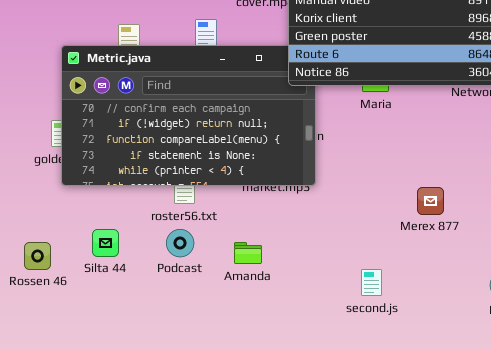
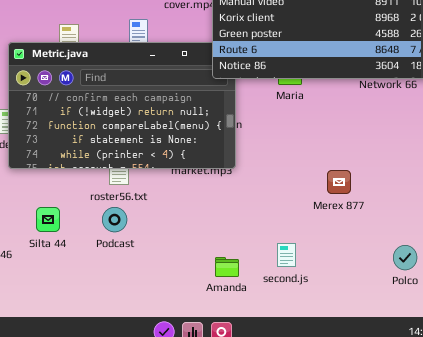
Amanda: [234,242,262,264] -> [215,257,239,277], moved

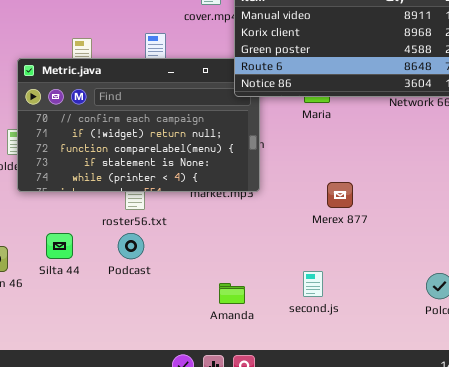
Merex 877: [327,170,351,194] -> [327,182,353,208], moved
Amanda: [215,257,239,277] -> [219,283,245,304], moved

